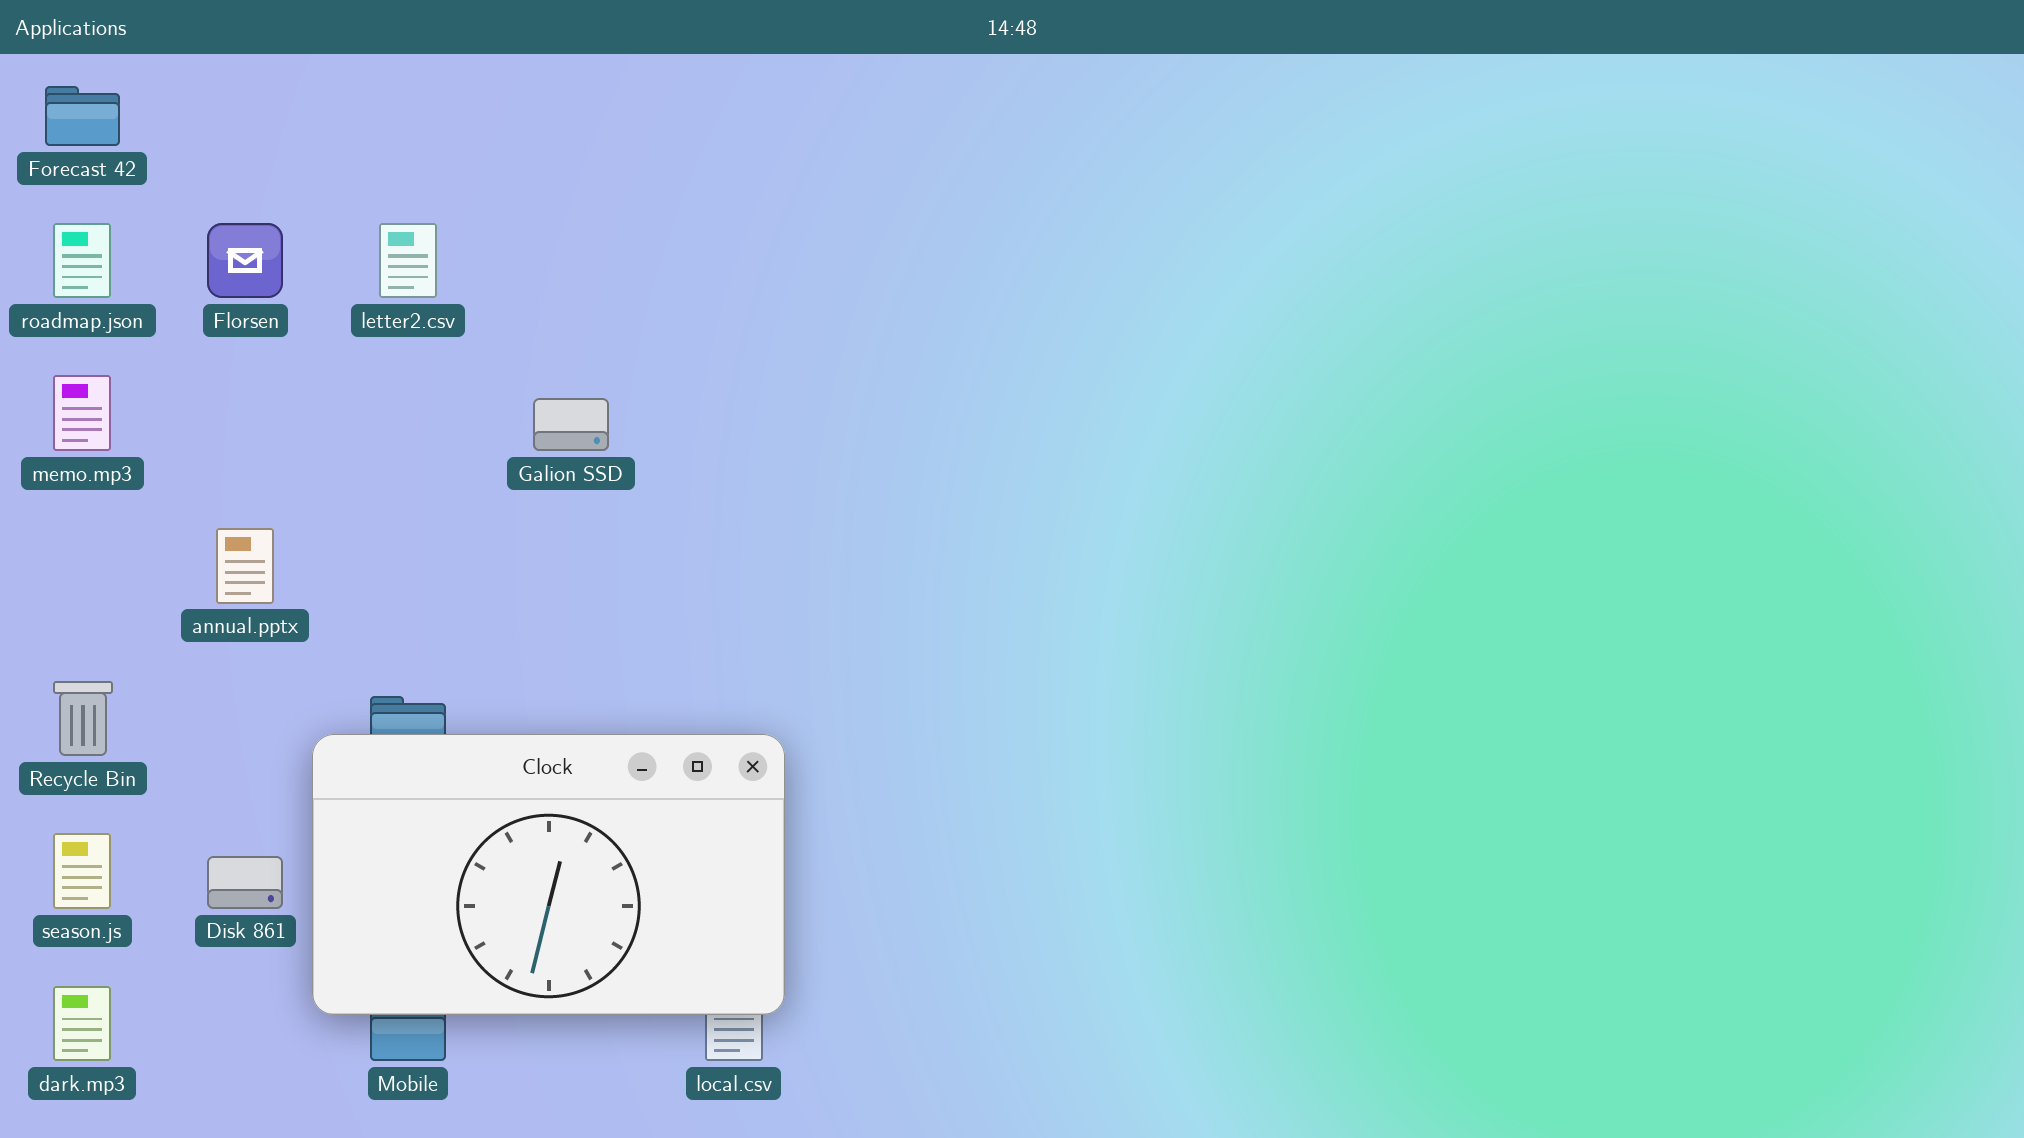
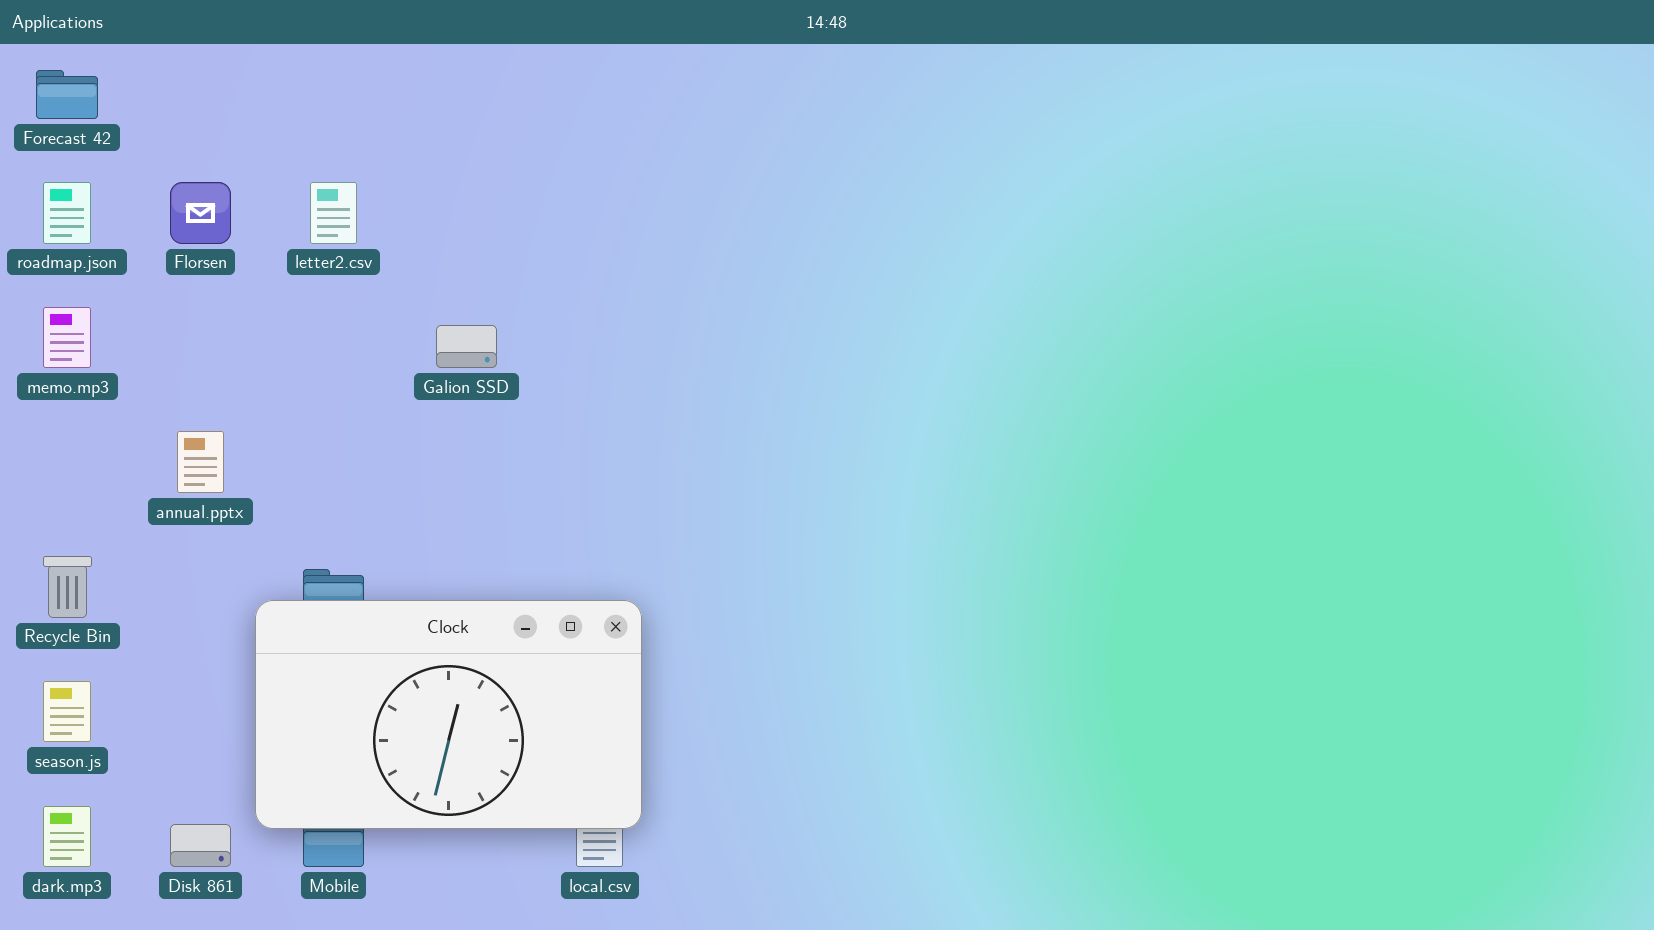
Disk 861: [207,856,283,909] -> [170,824,231,867], moved

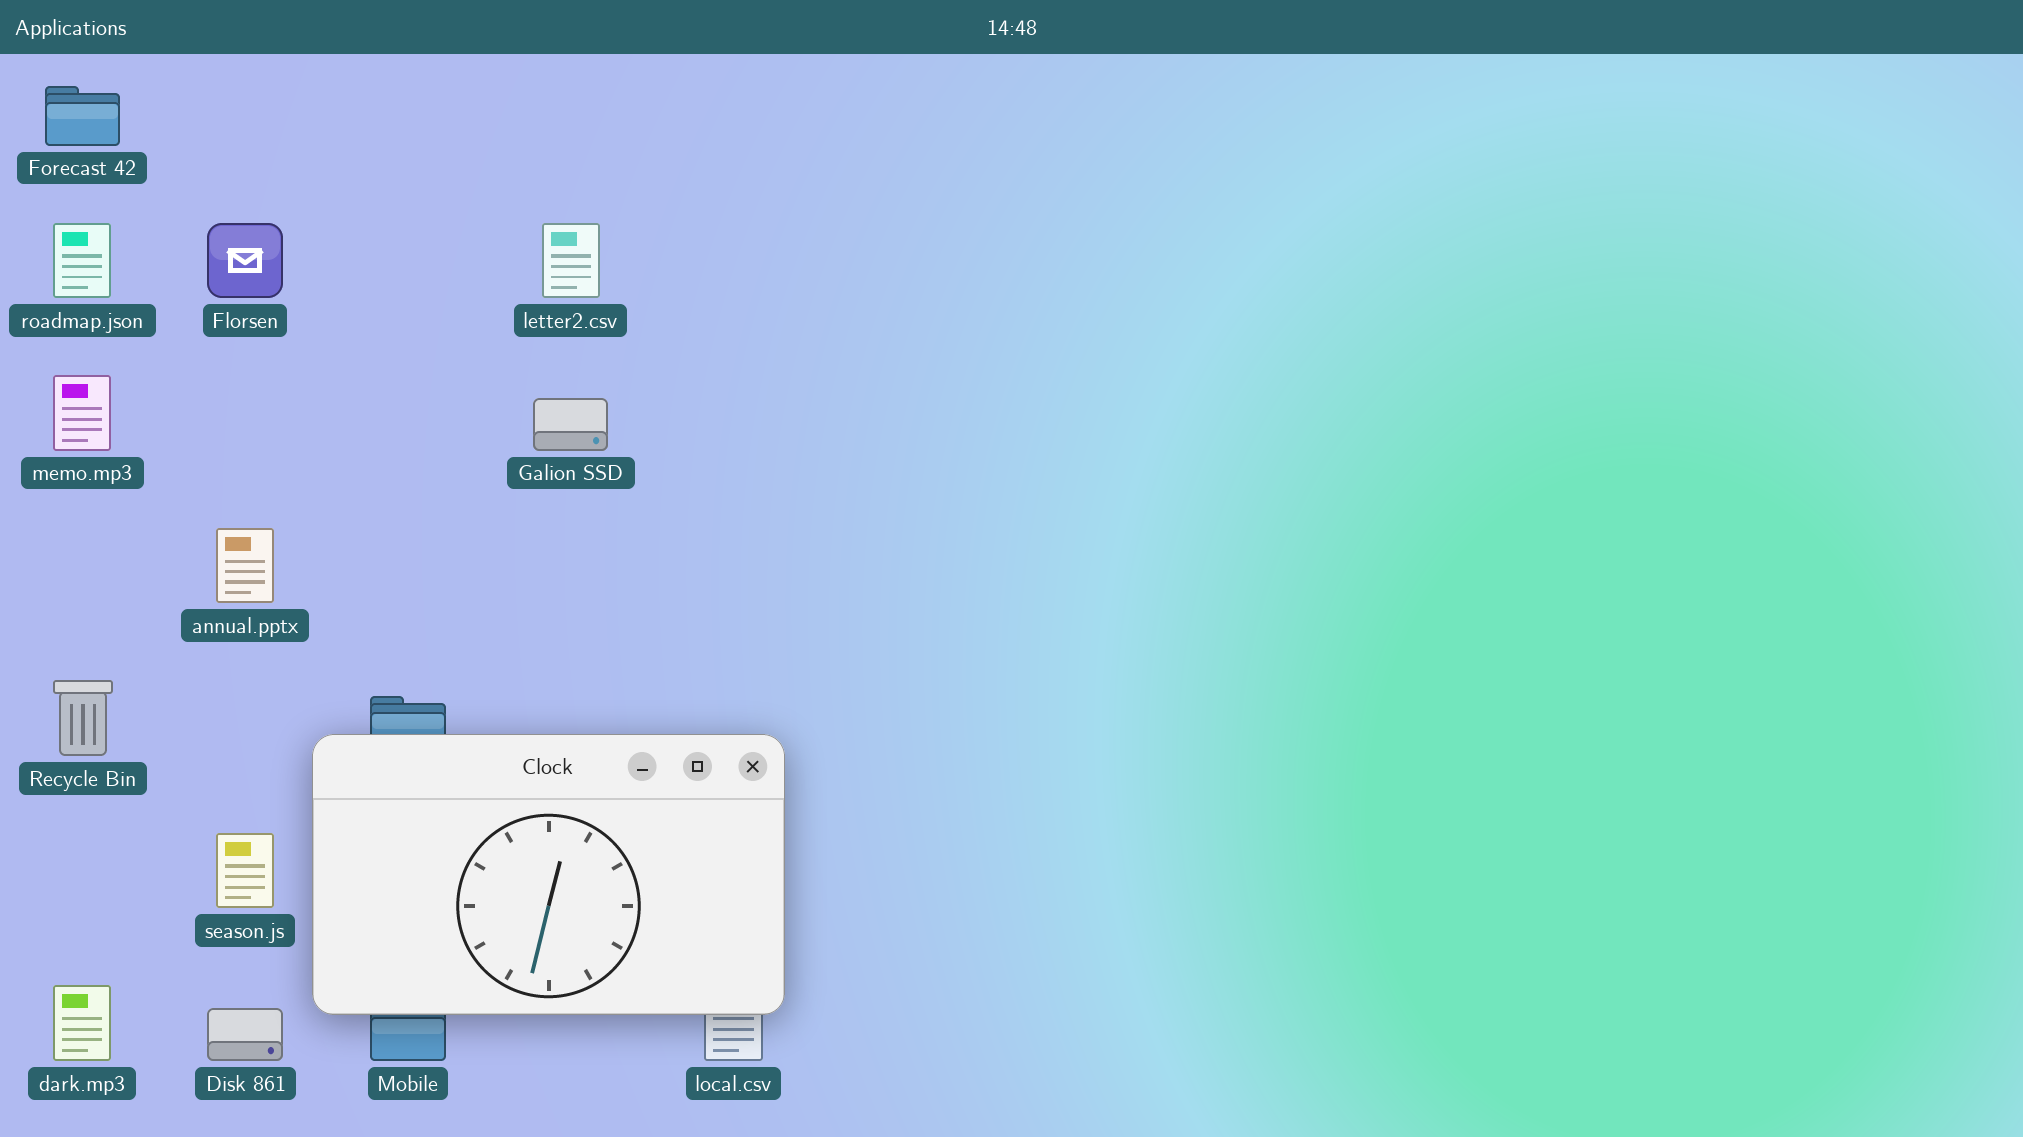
letter2.csv: [310,182,357,244] -> [542,223,600,298], moved
season.js: [43,681,91,742] -> [216,833,274,908], moved

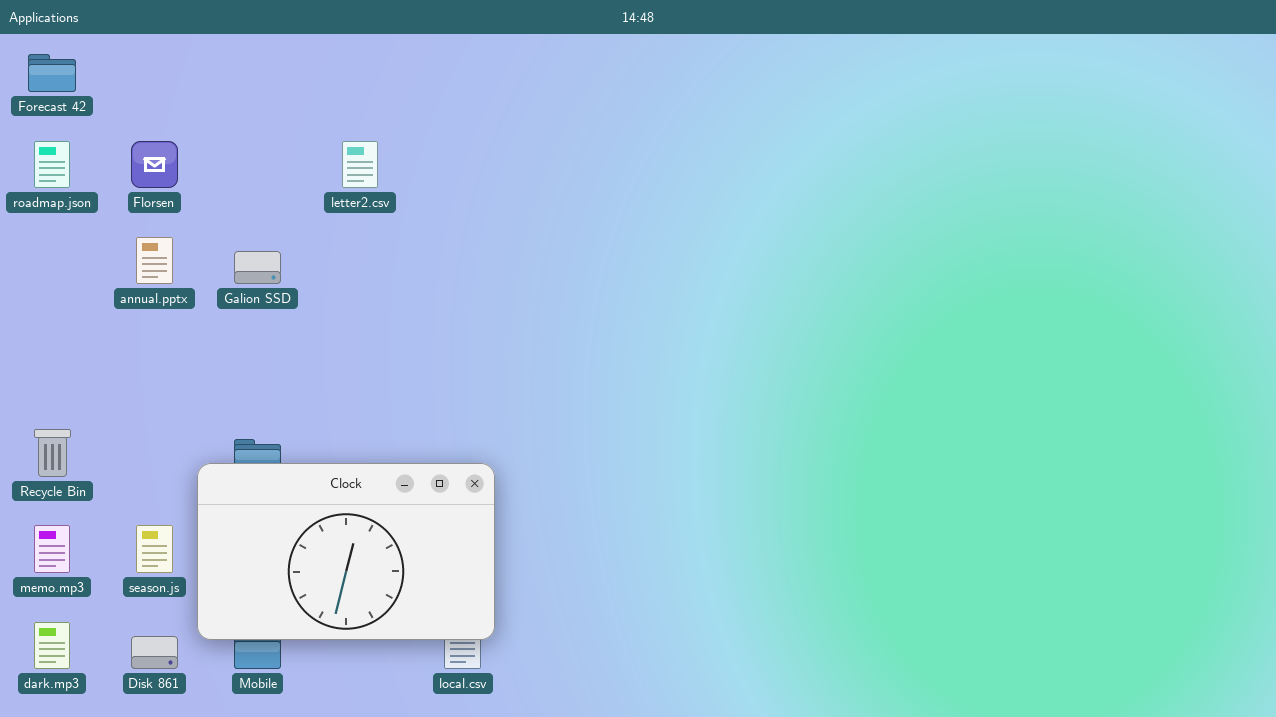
memo.mp3: [53,375,111,451] -> [34,525,70,573], moved
Galion SSD: [533,398,608,451] -> [234,251,281,284], moved
annual.pptx: [216,528,274,603] -> [136,237,173,284], moved

